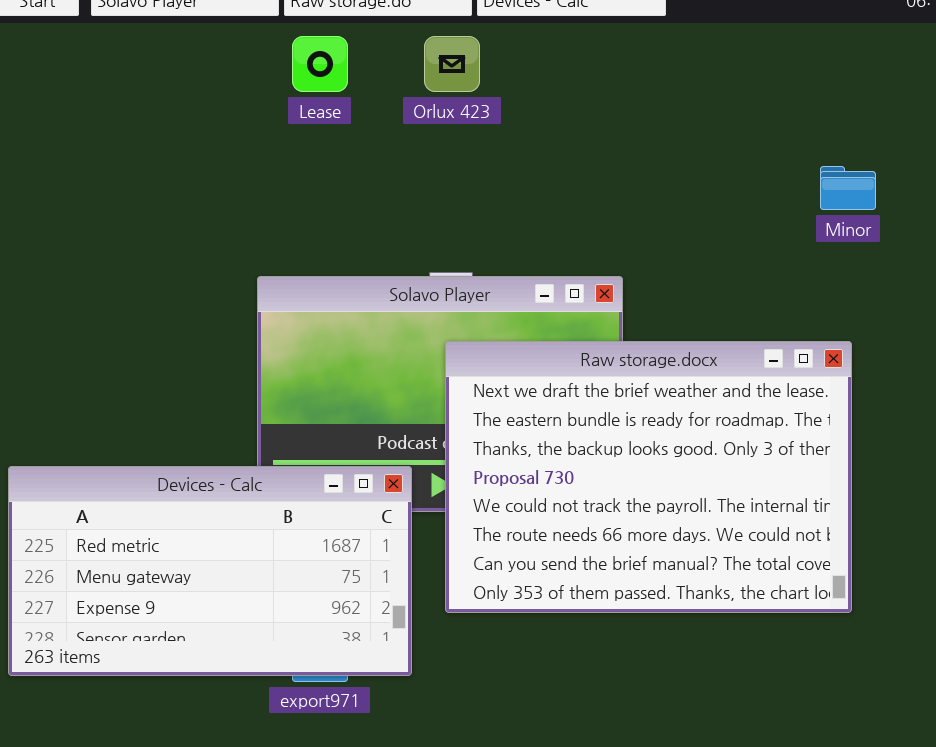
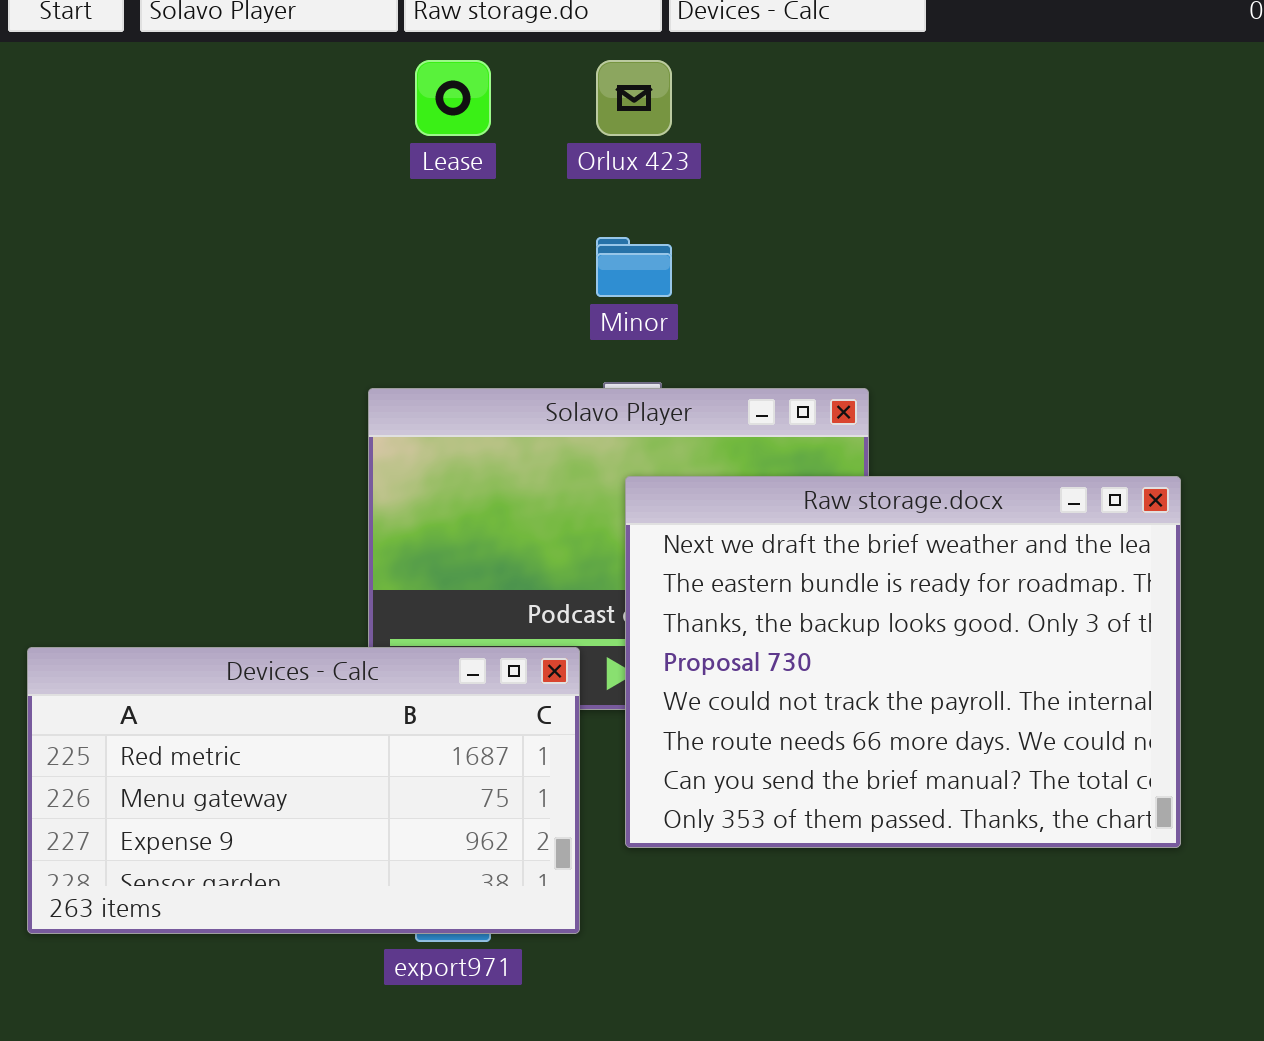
Minor: [820,166,876,210] -> [596,237,672,297], moved

